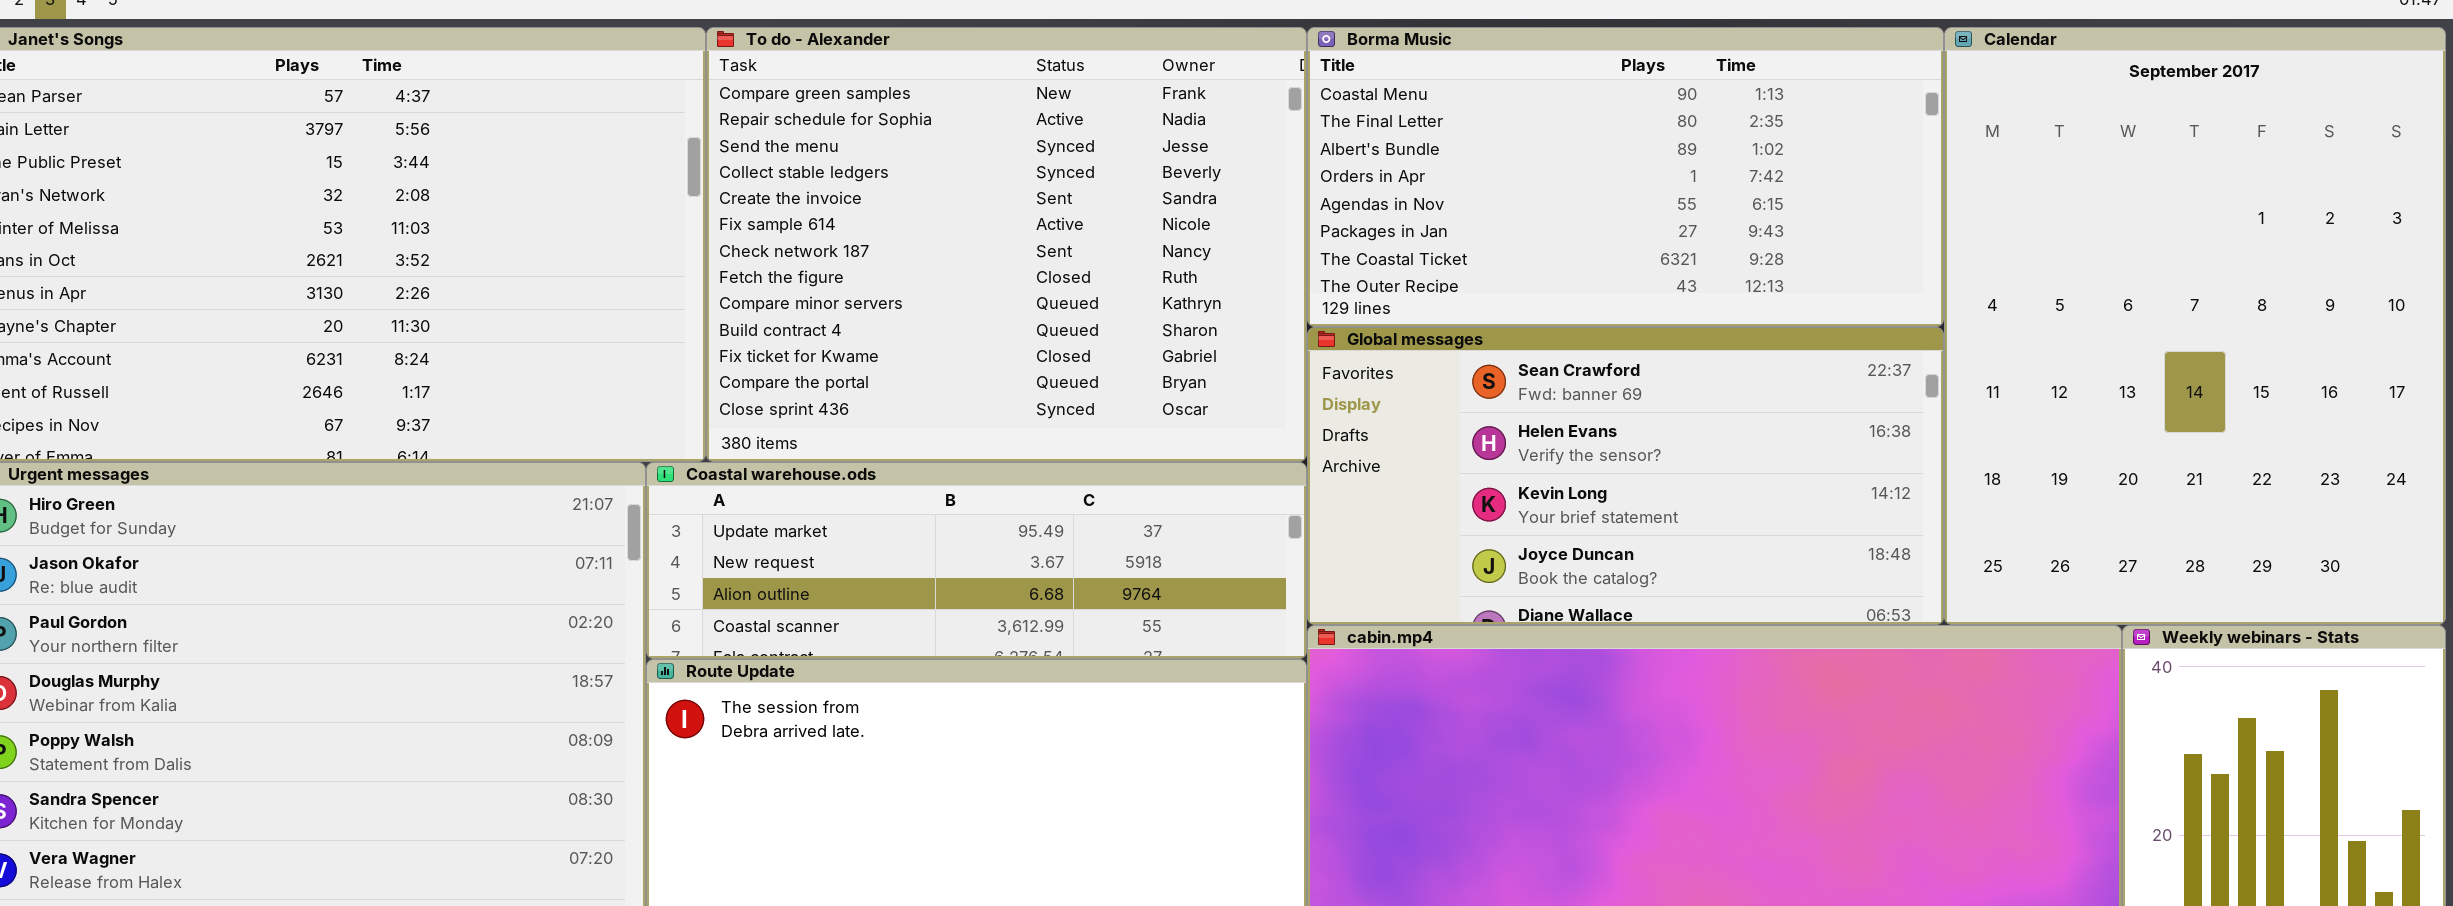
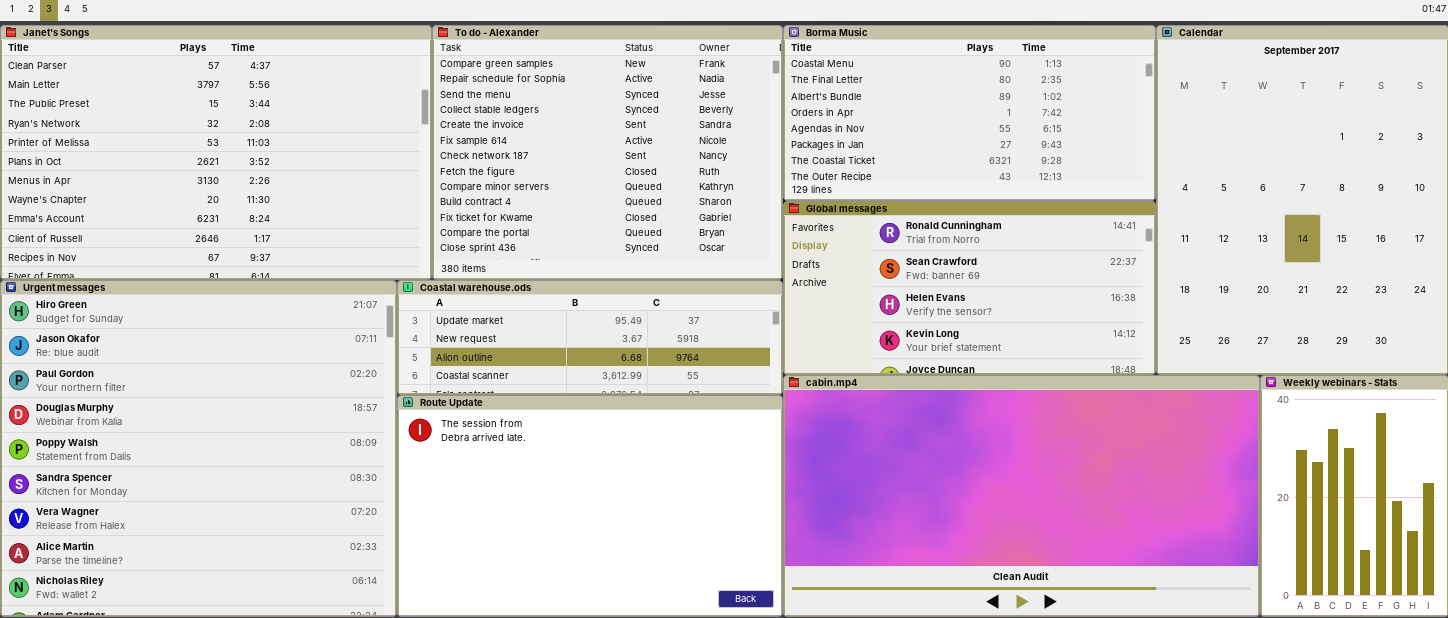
Global messages: [1307,327,1944,625] -> [783,201,1156,375], scrolled up 1 row

